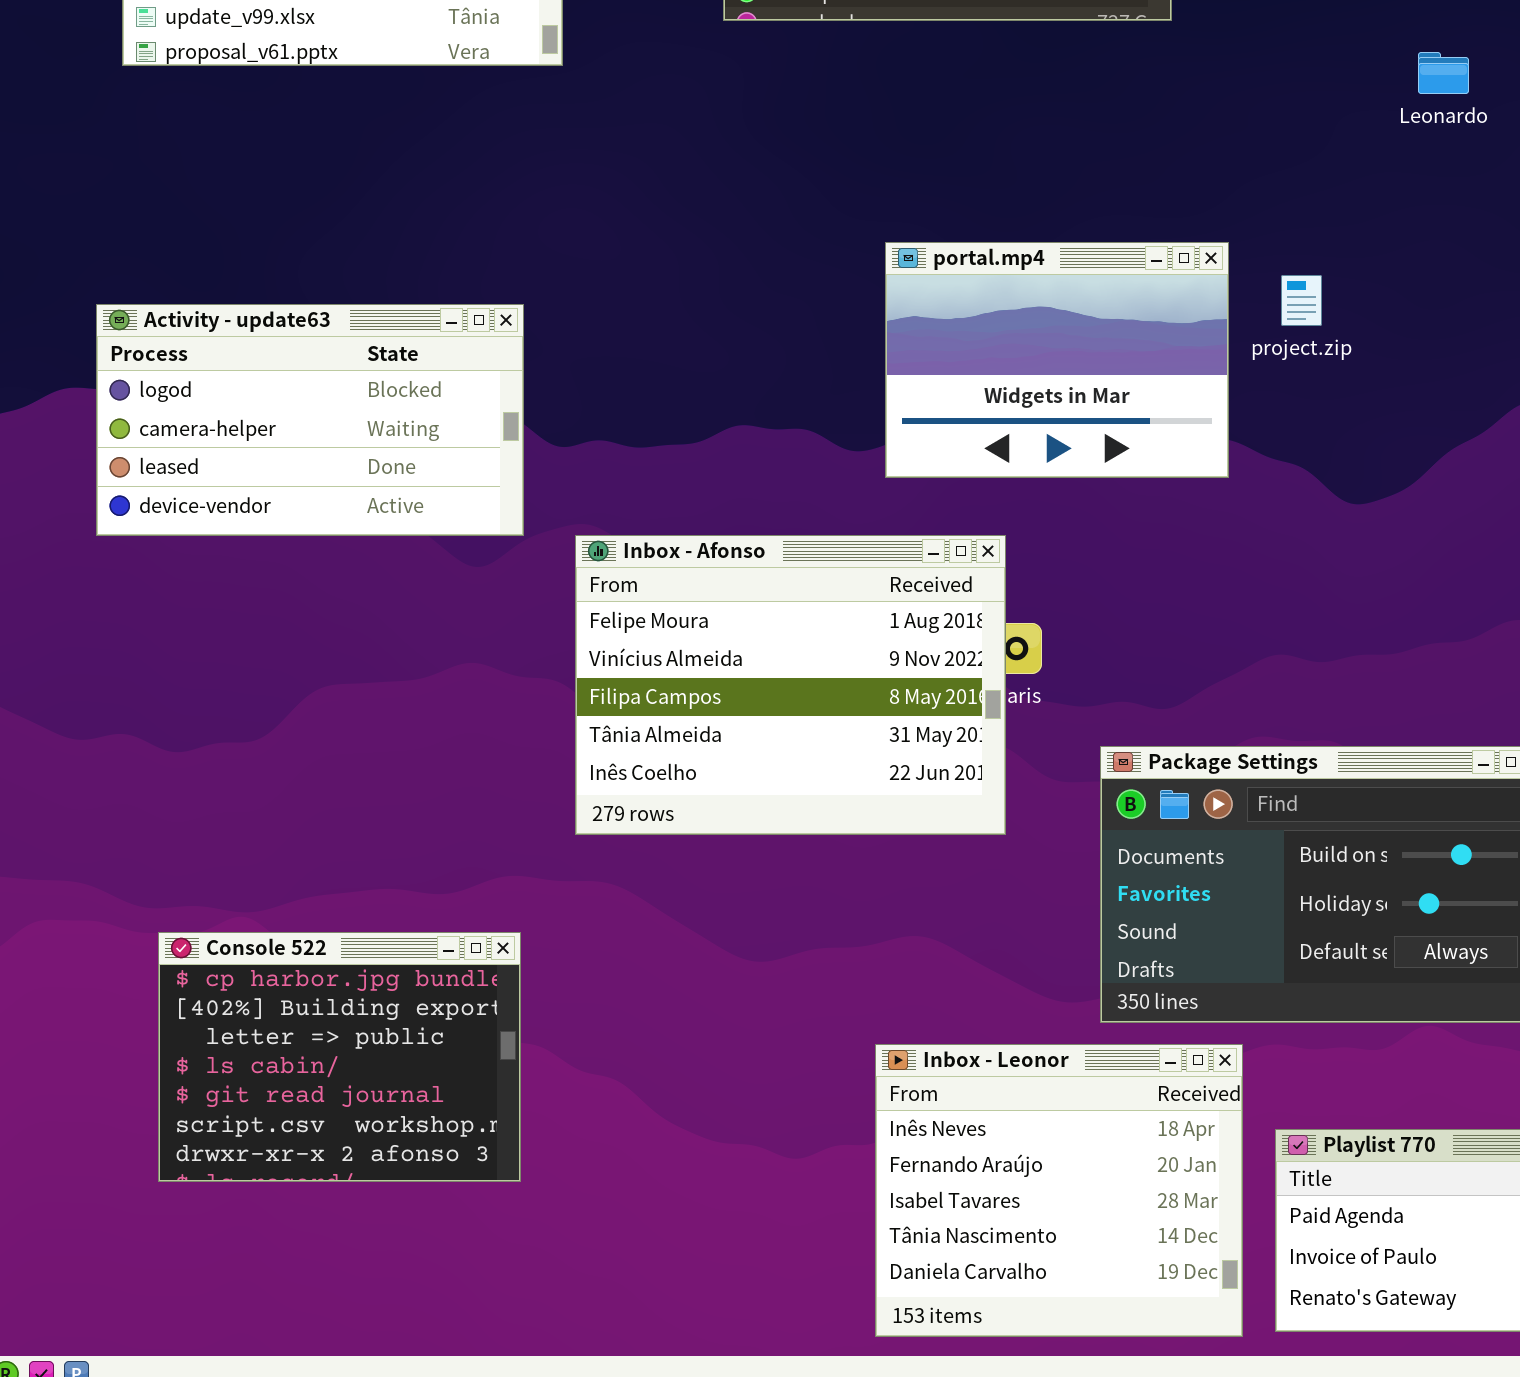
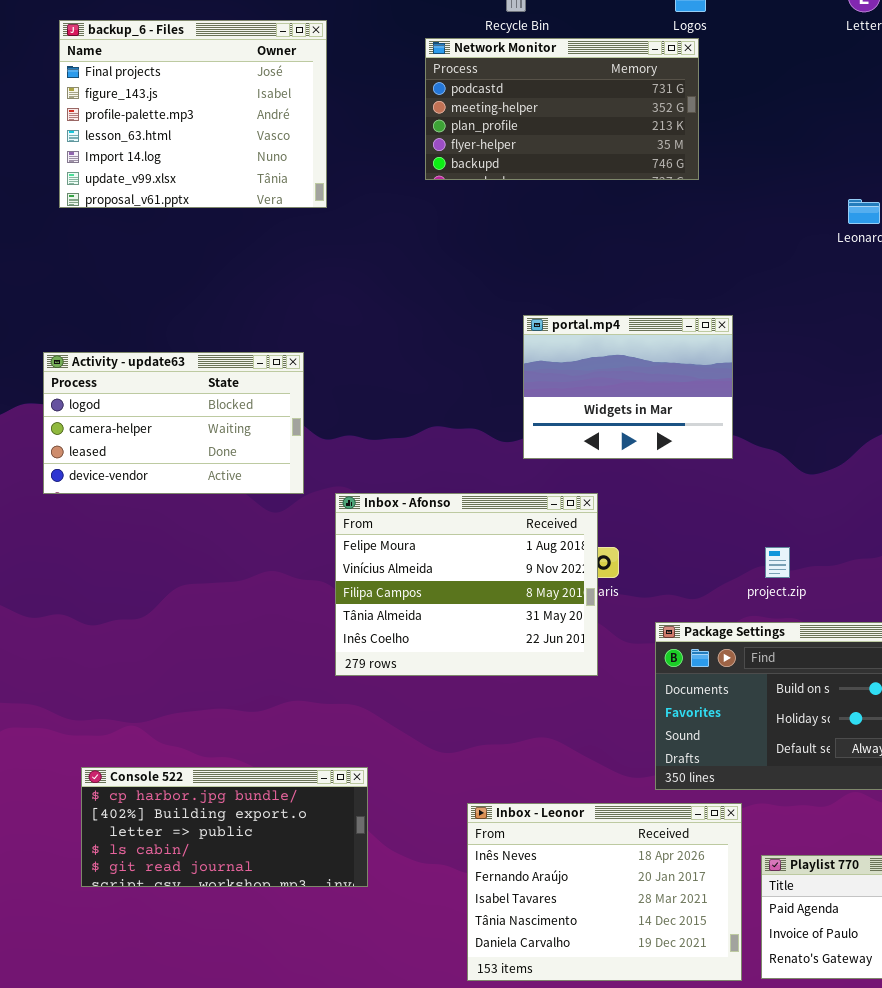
project.zip: [1281,275,1322,326] -> [765,547,790,578], moved
Console 522: [158,932,521,1182] -> [81,767,368,887], resized
Inbox - Leonor: [875,1044,1243,1337] -> [467,803,742,981], resized

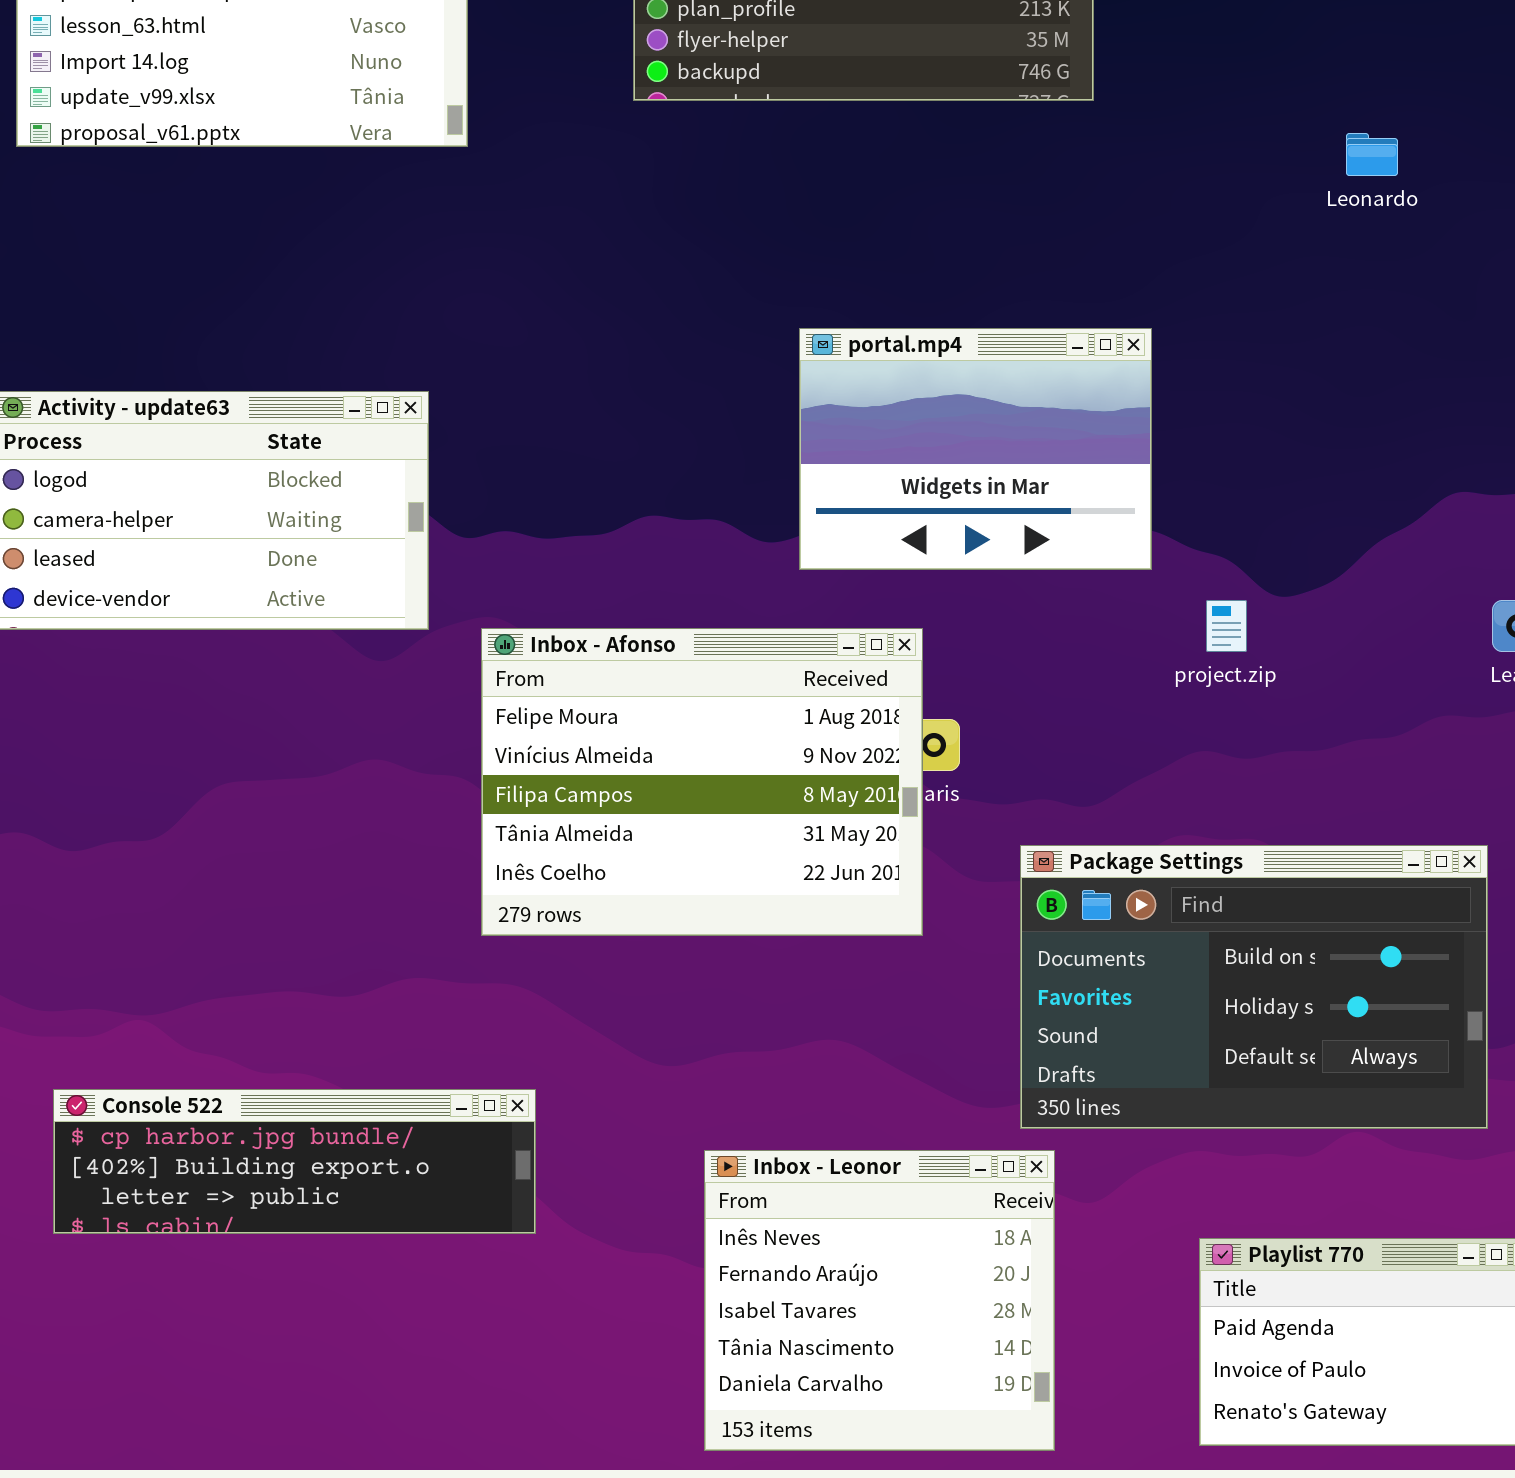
project.zip: [765,547,790,578] -> [1206,600,1247,652], moved
Console 522: [81,767,368,887] -> [53,1089,536,1234], resized
Inbox - Leonor: [467,803,742,981] -> [704,1150,1055,1451], resized

